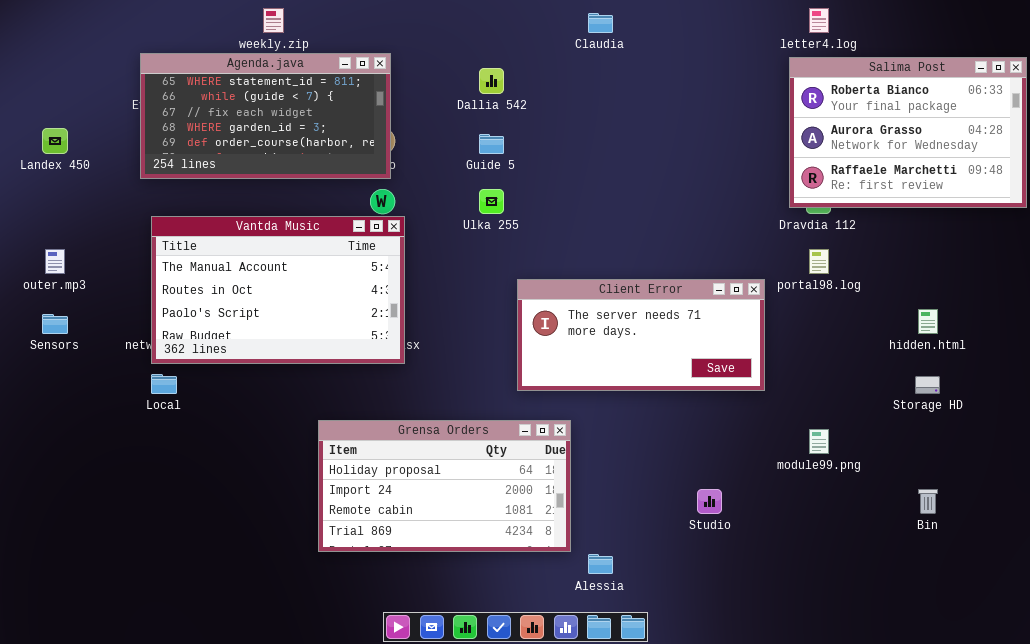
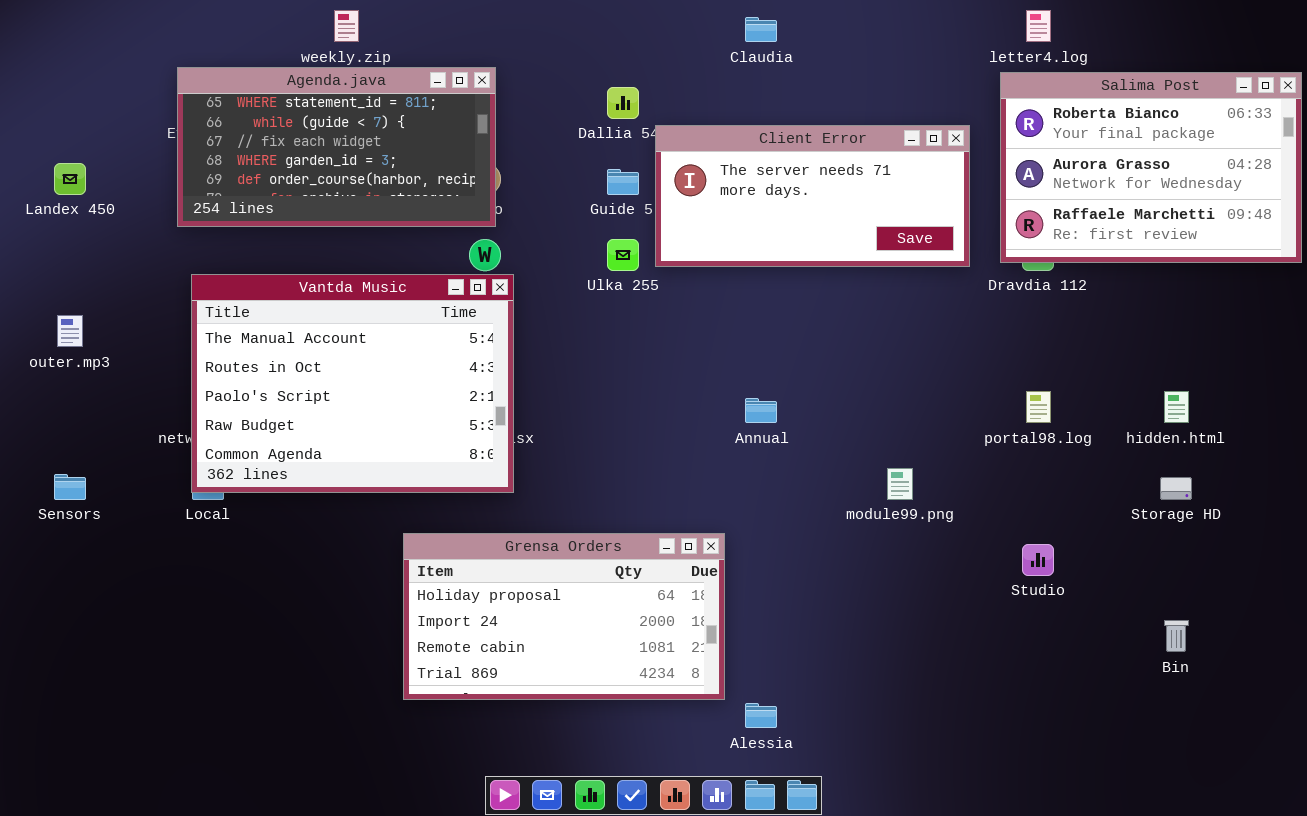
Vantda Music: [151,216,405,364] -> [191,274,514,493], resized
portal98.log: [809,249,829,274] -> [1026,391,1051,423], moved
Client Error: [517,279,765,391] -> [655,125,970,267], moved
Sensors: [42,314,68,334] -> [54,474,86,500], moved
module99.png: [809,429,829,454] -> [887,468,913,500], moved
Studio: [697,489,722,514] -> [1022,544,1054,576], moved

